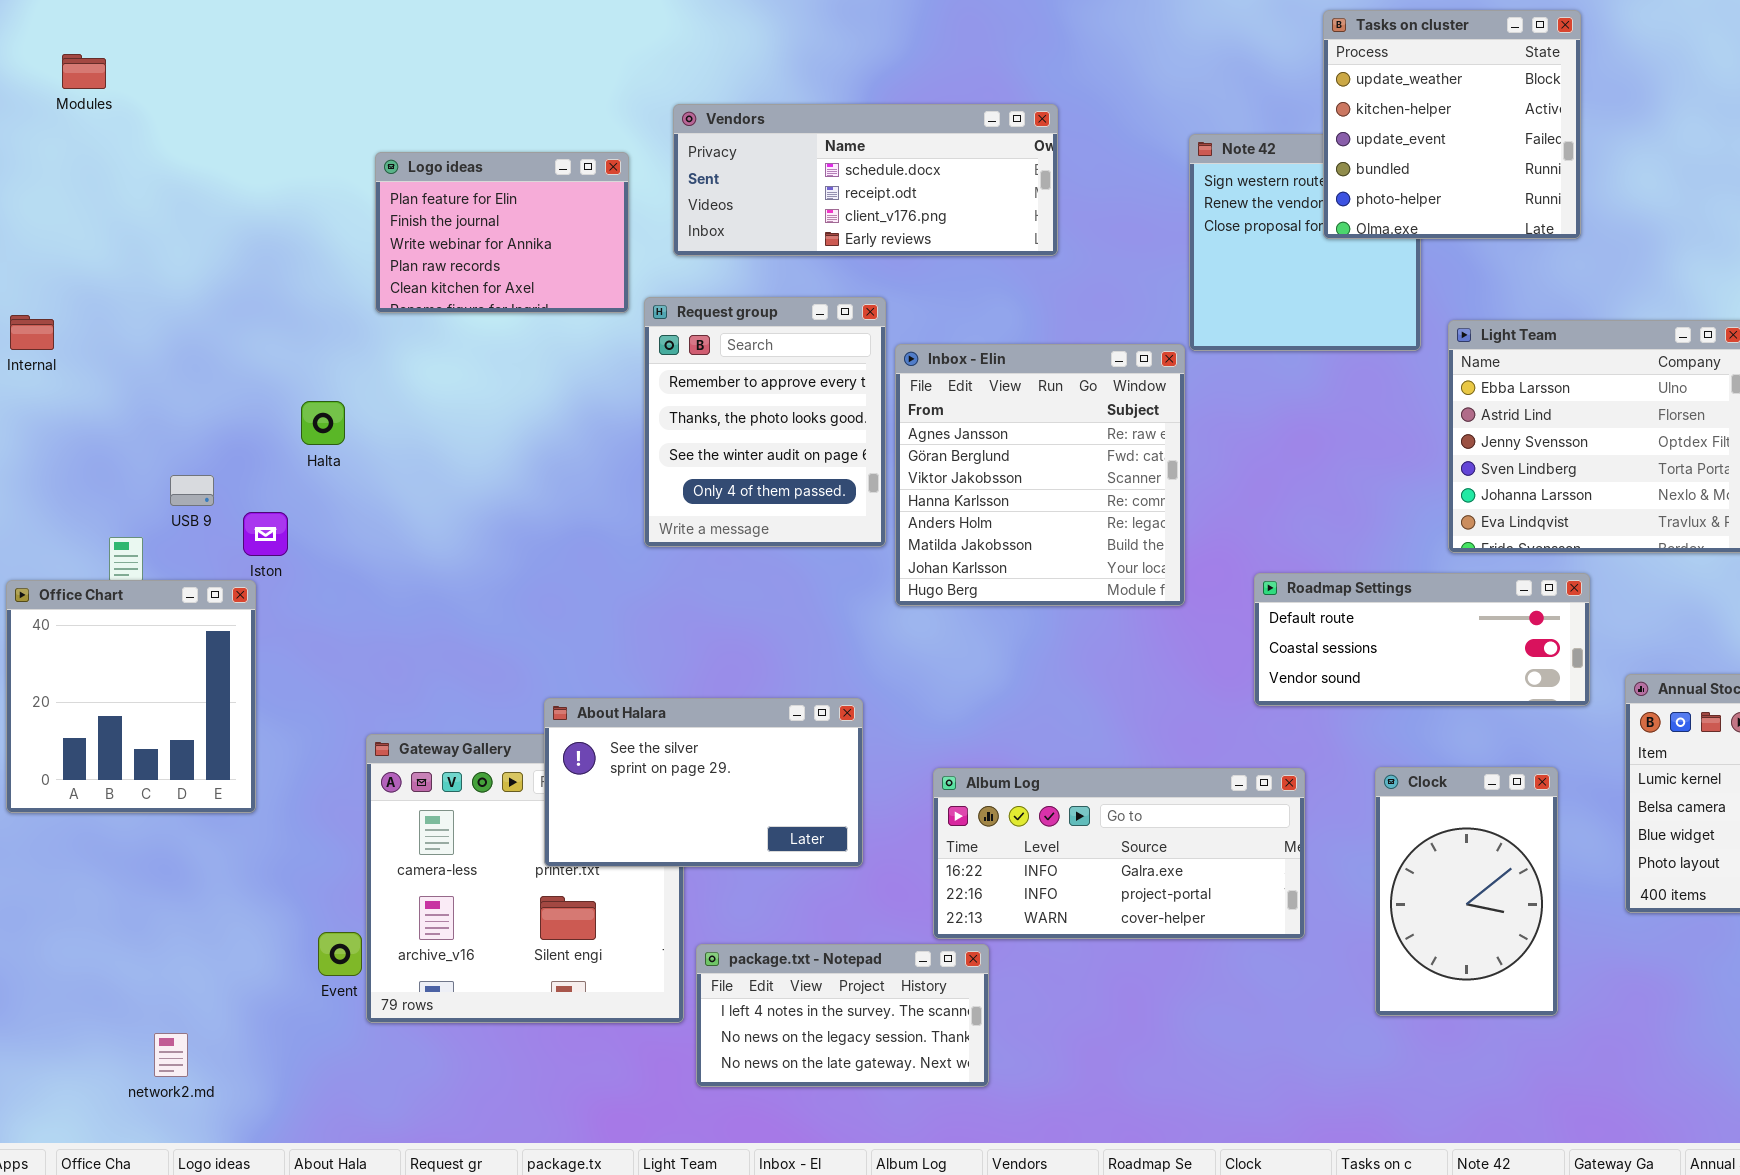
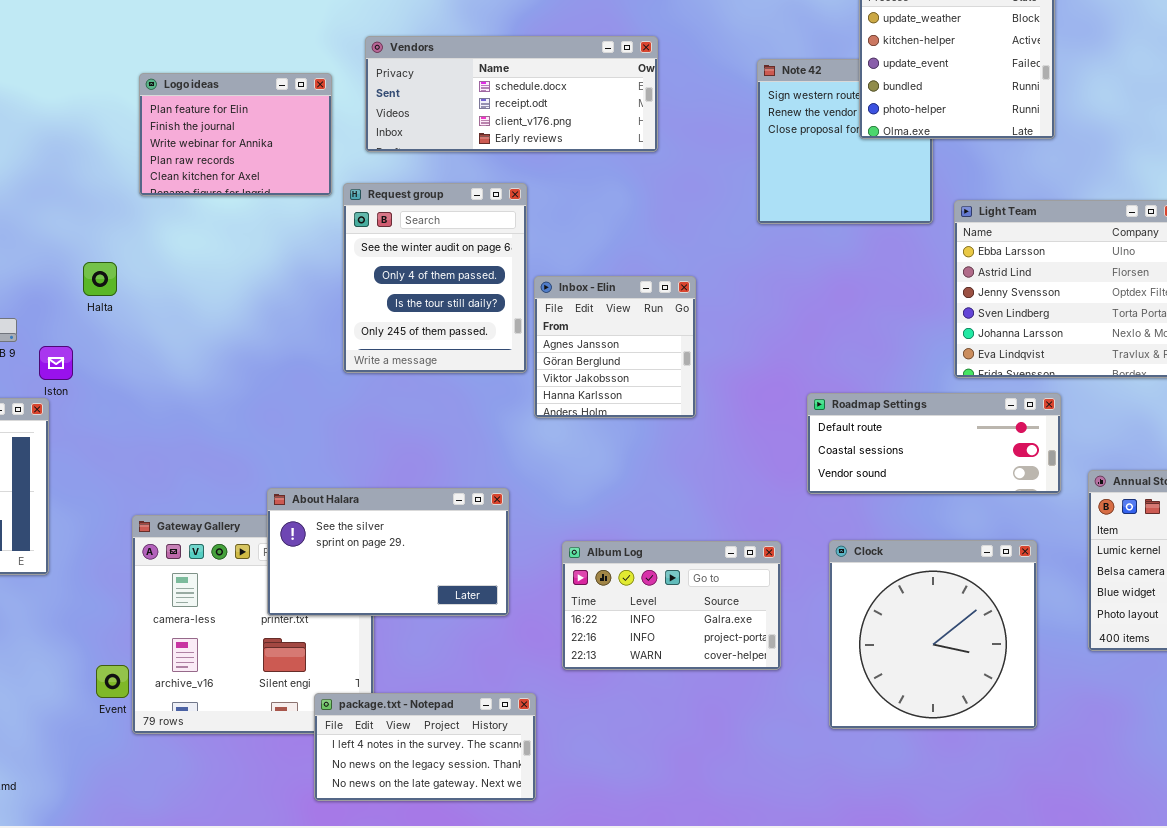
Request group: [644,297,886,547] -> [343,183,527,373], scrolled down 2 rows
Inbox - Elin: [895,344,1185,606] -> [534,276,696,418], resized
Clock: [1375,767,1558,1016] -> [829,540,1037,729], resized
Album Log: [933,768,1305,939] -> [562,541,781,670], resized
package.txt - Notepad: [696,944,989,1087] -> [314,693,536,801], moved

